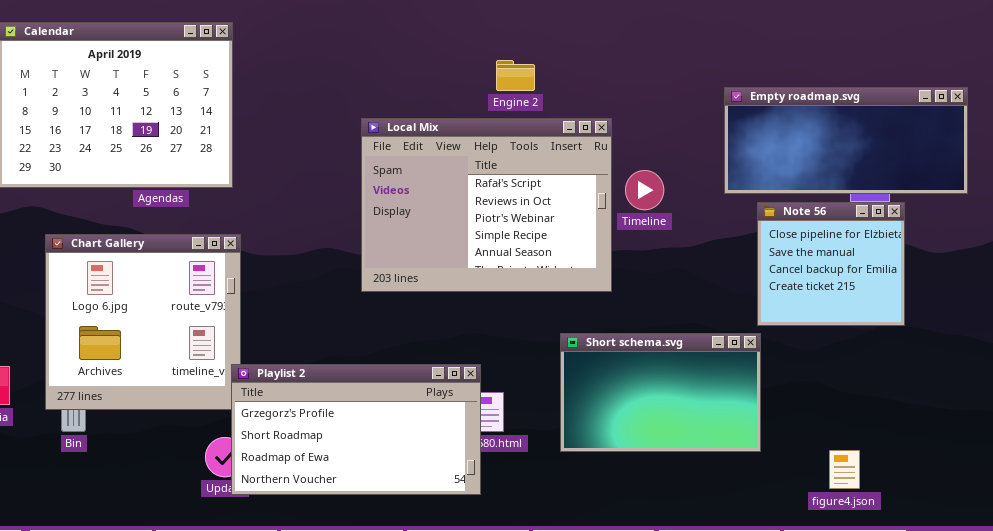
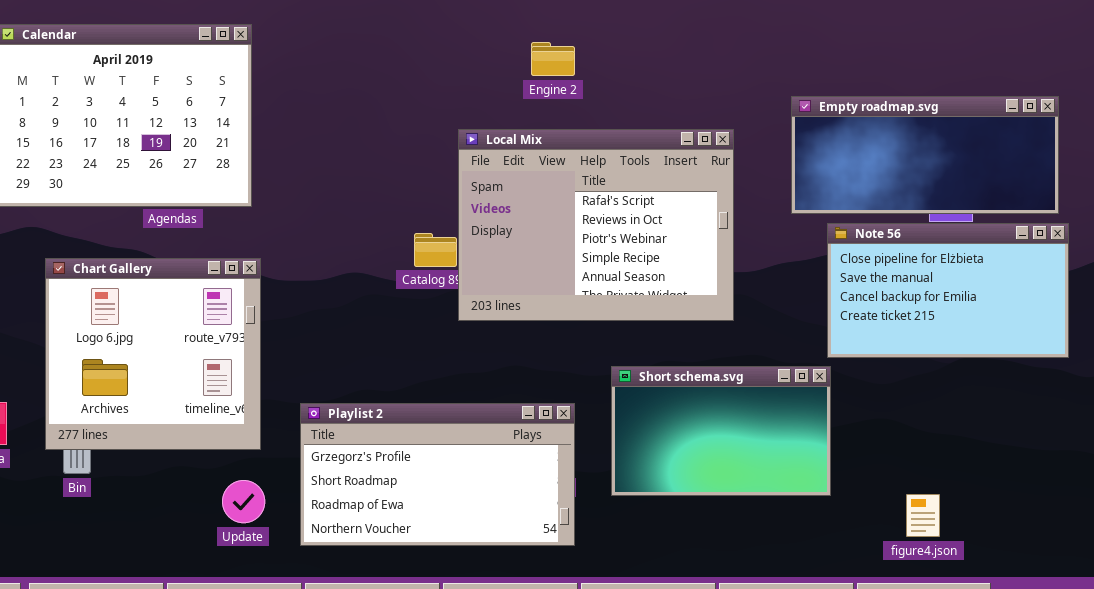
Engine 2: [496,60,535,91] -> [531,42,575,76], moved
Local Mix: [361,118,612,292] -> [458,129,734,321], moved
Note 56: [757,202,905,326] -> [827,223,1069,358], resized
Playlist 2: [231,364,481,495] -> [300,403,575,546], moved

